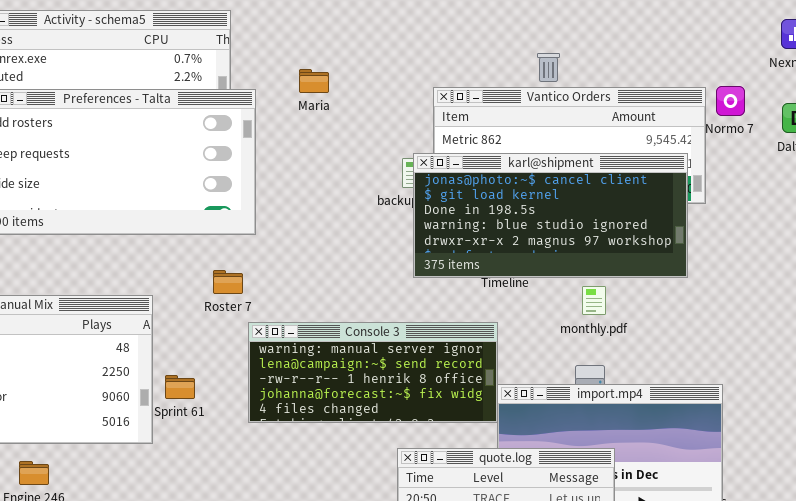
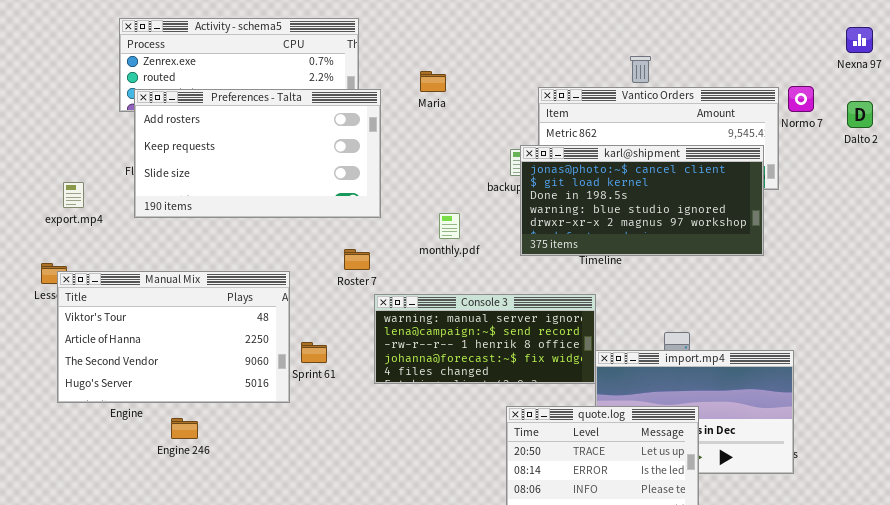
monthly.pdf: [582,286,606,315] -> [439,213,460,239], moved

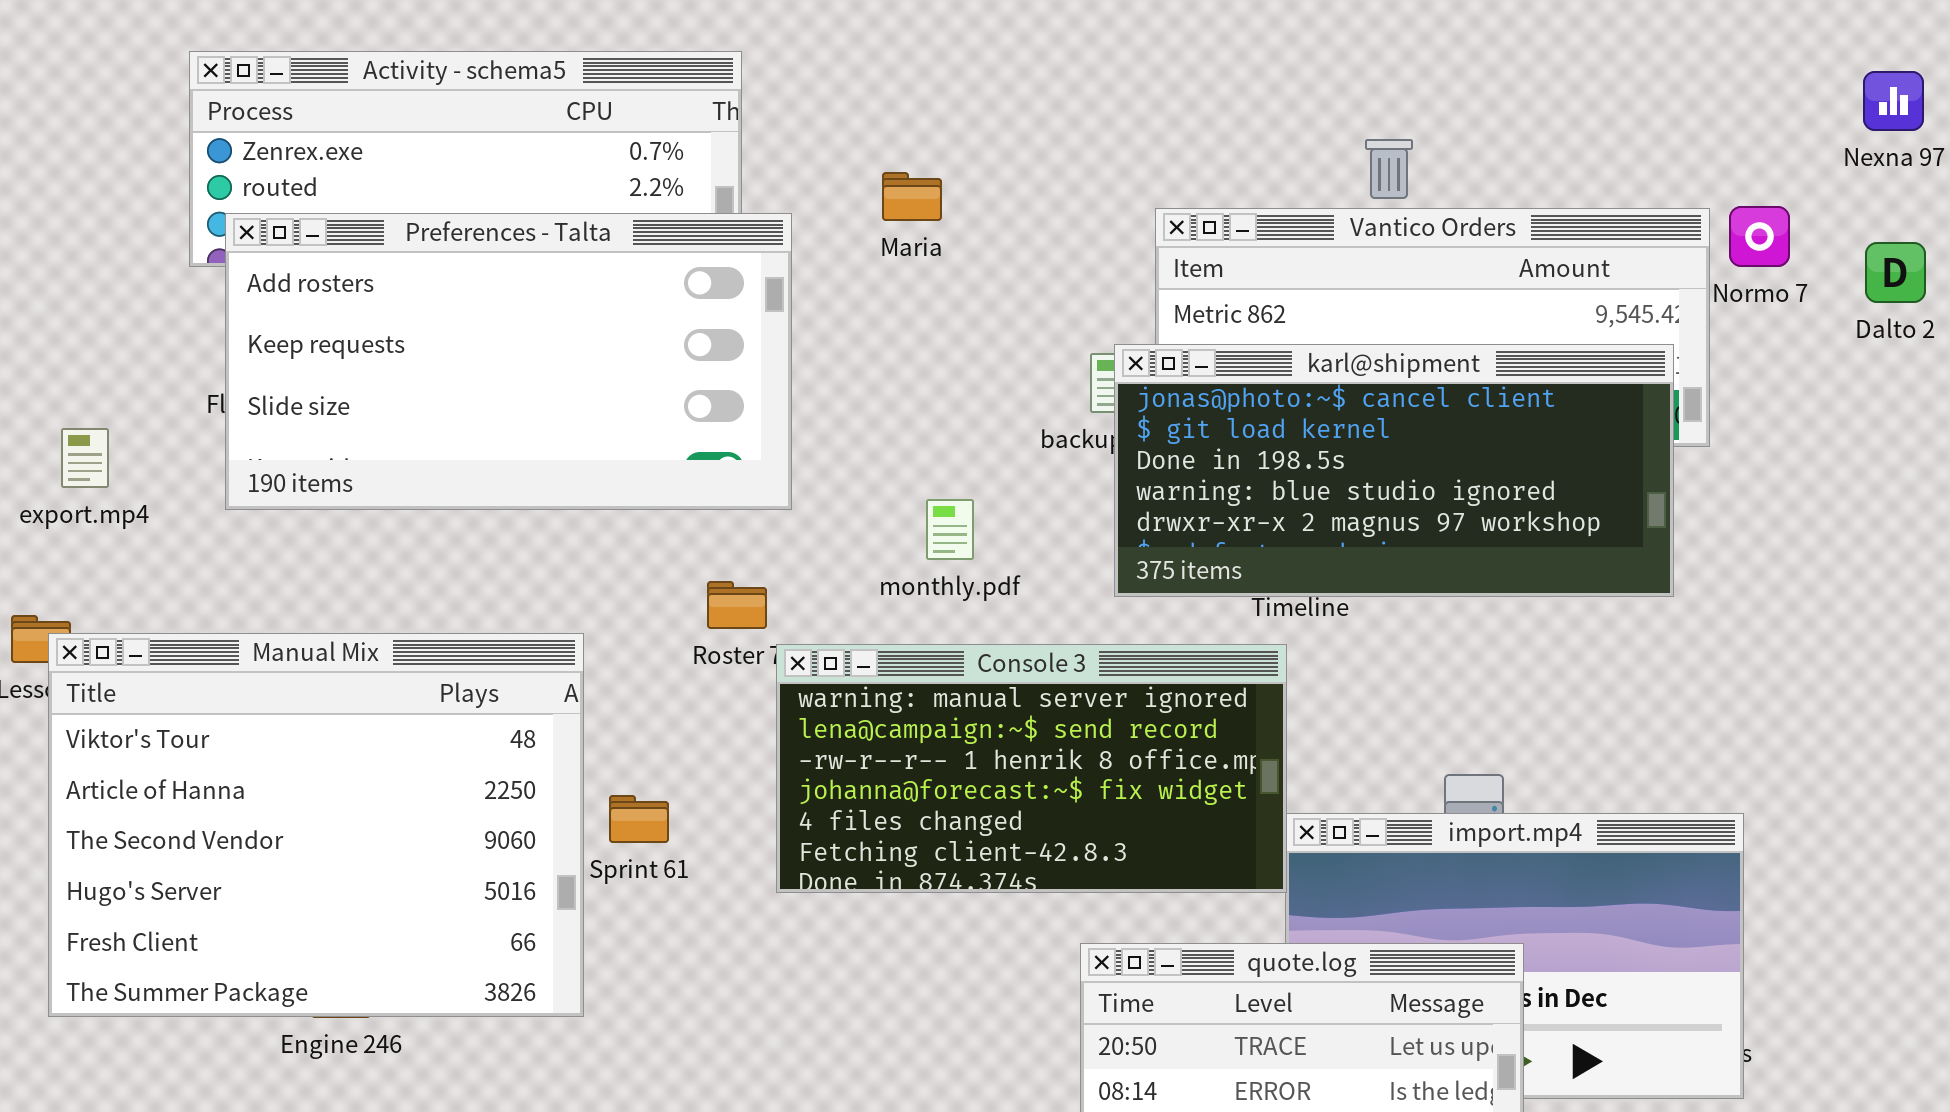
Manual Mix: [57,271,290,403] -> [48,633,584,1017], resized
Console 3: [374,294,596,384] -> [776,644,1287,893], resized

